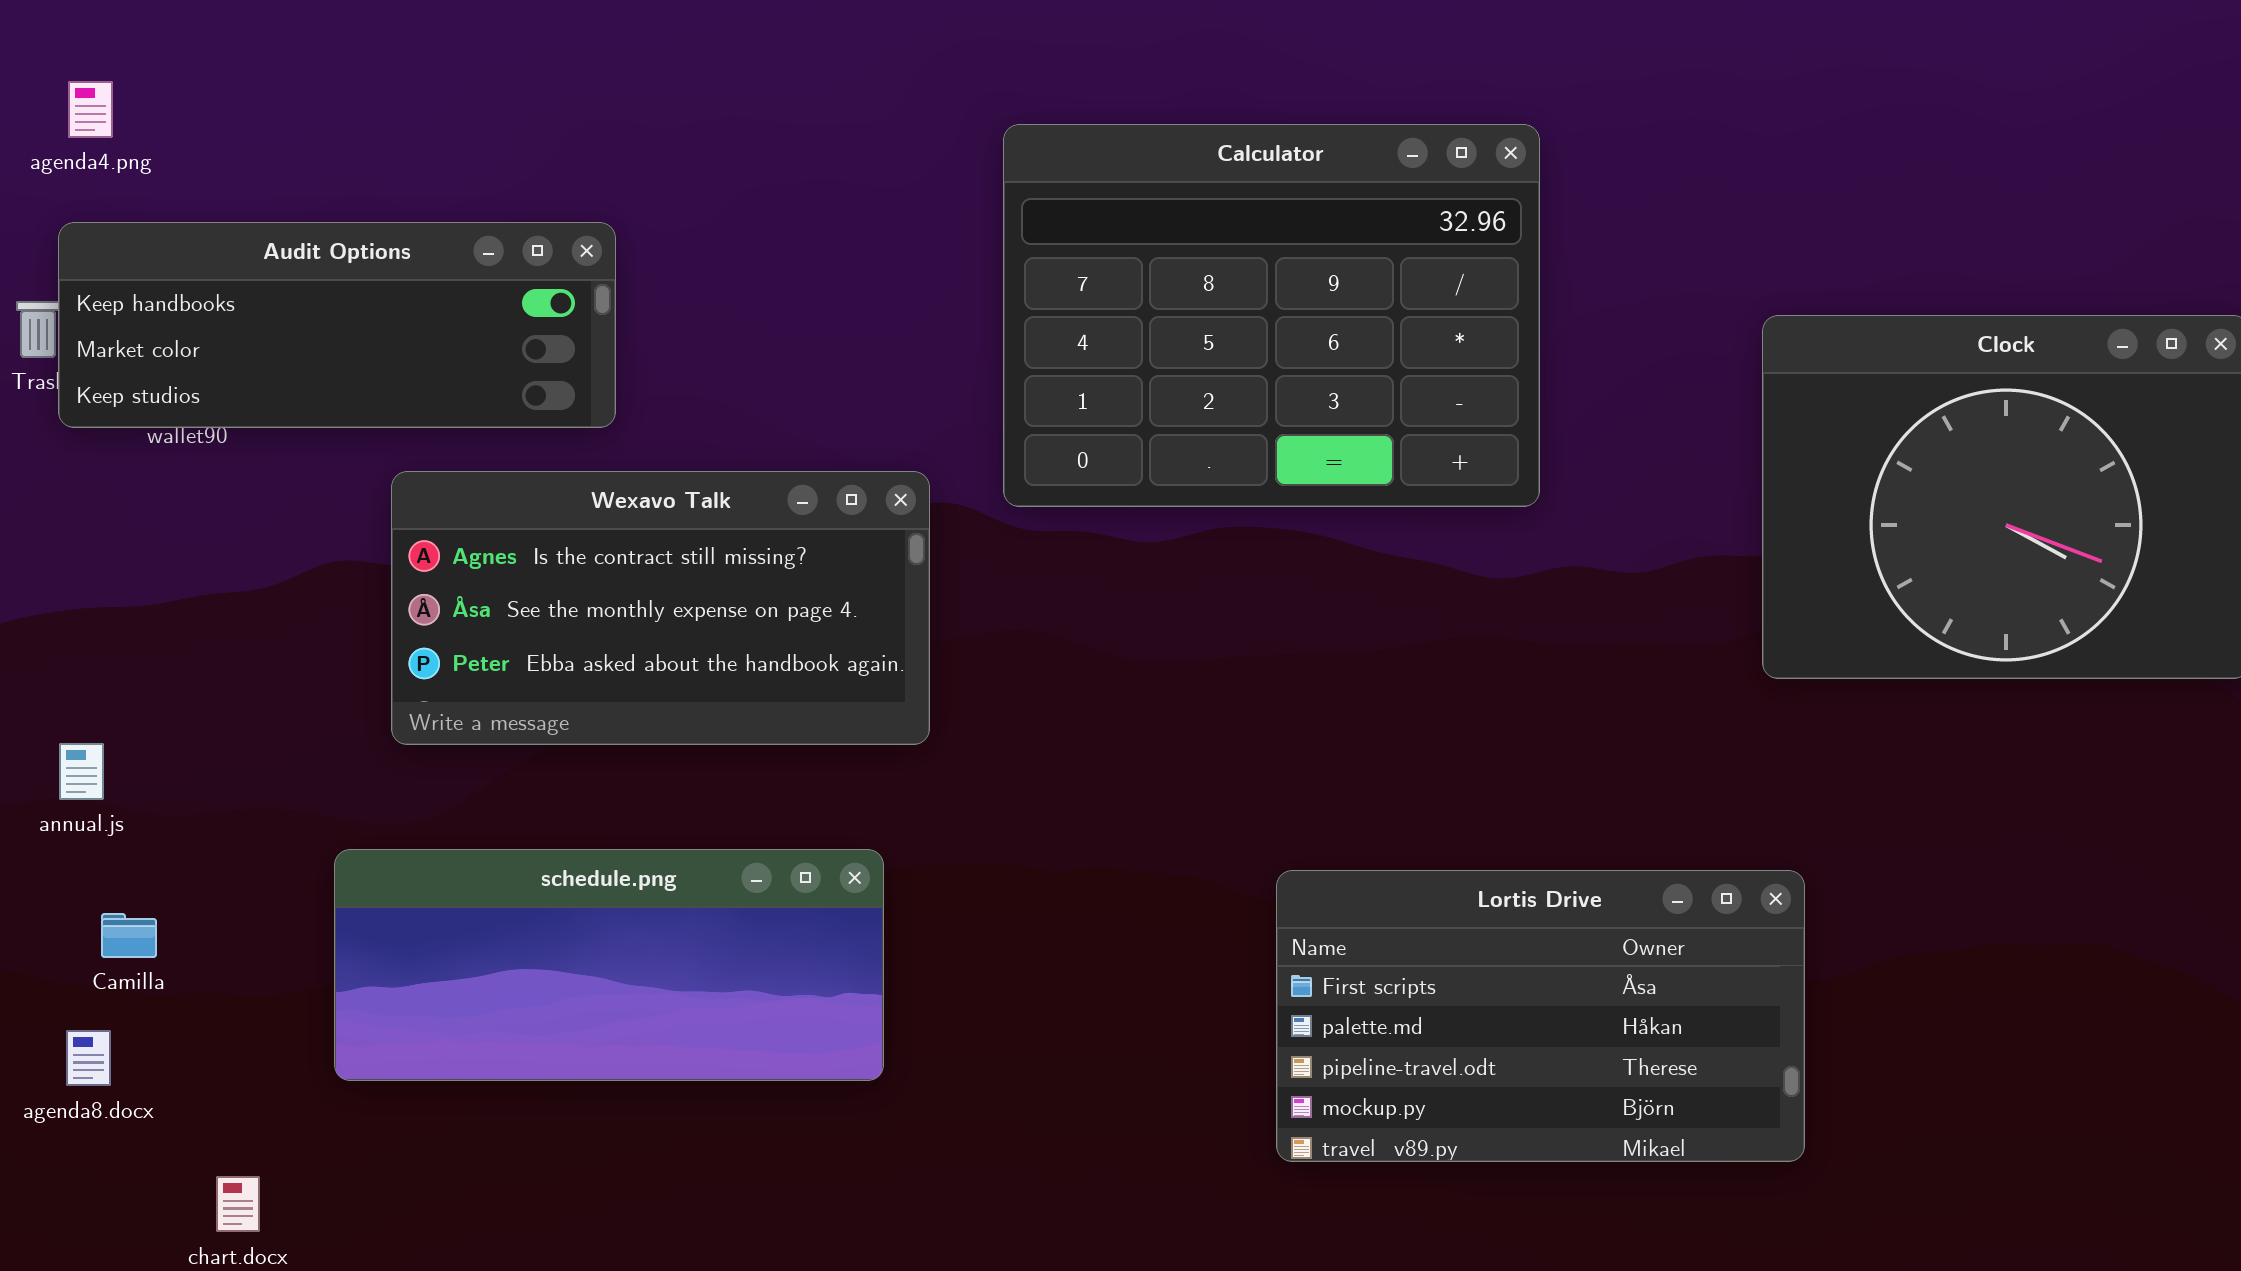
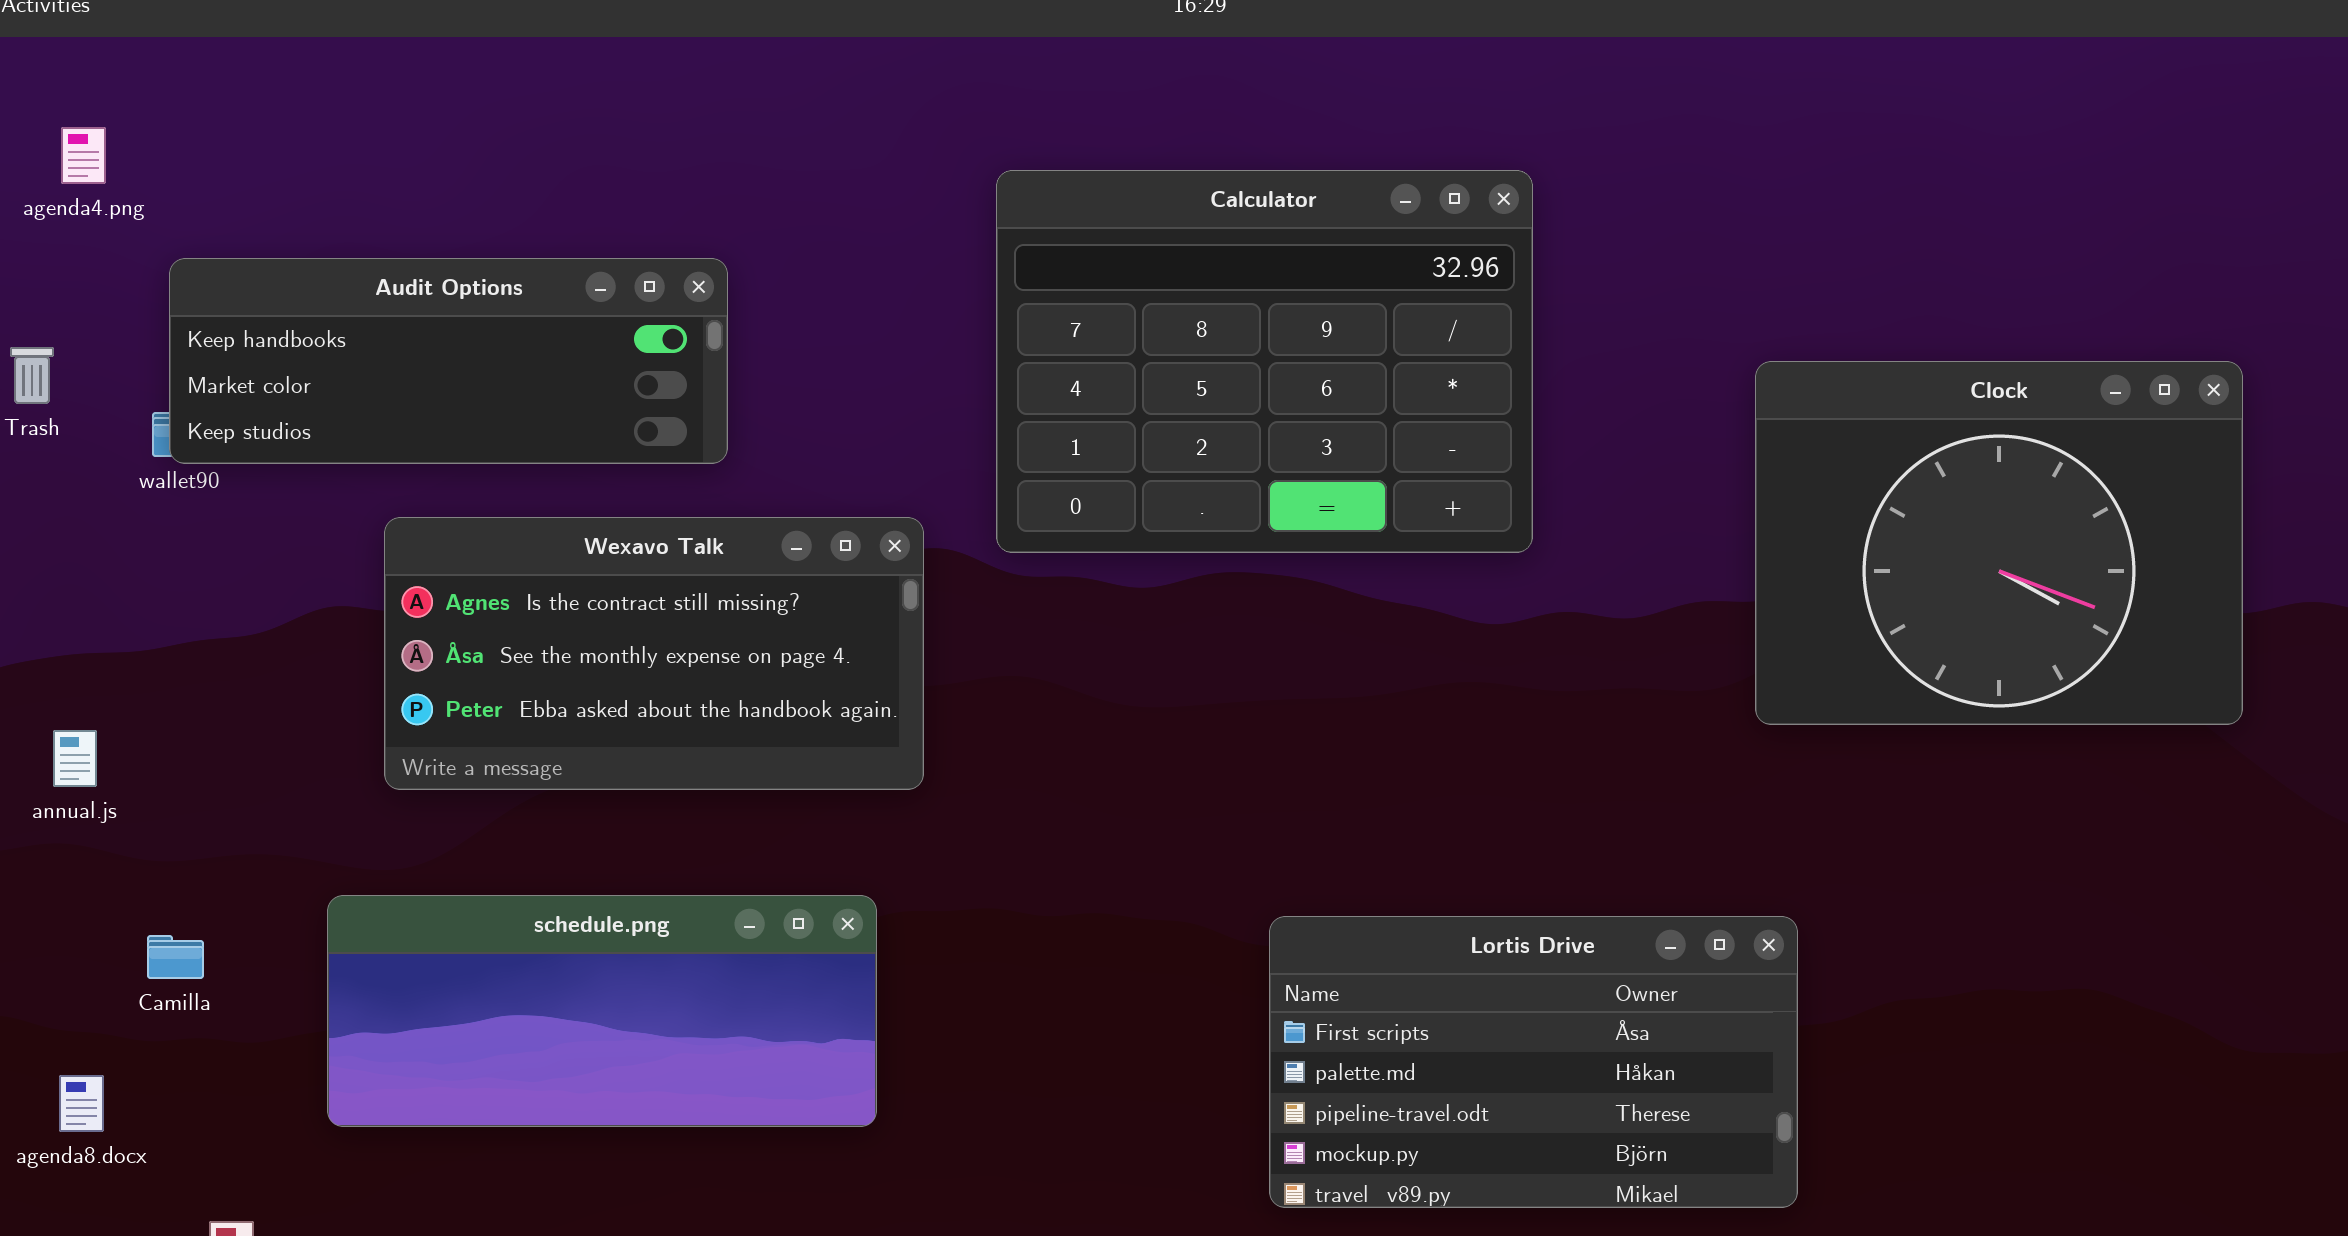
Audit Options: [58,222,616,428] -> [169,258,728,464], moved
annual.js: [59,743,104,800] -> [53,730,97,787], moved
Camilla: [101,913,157,958] -> [147,935,204,979], moved

